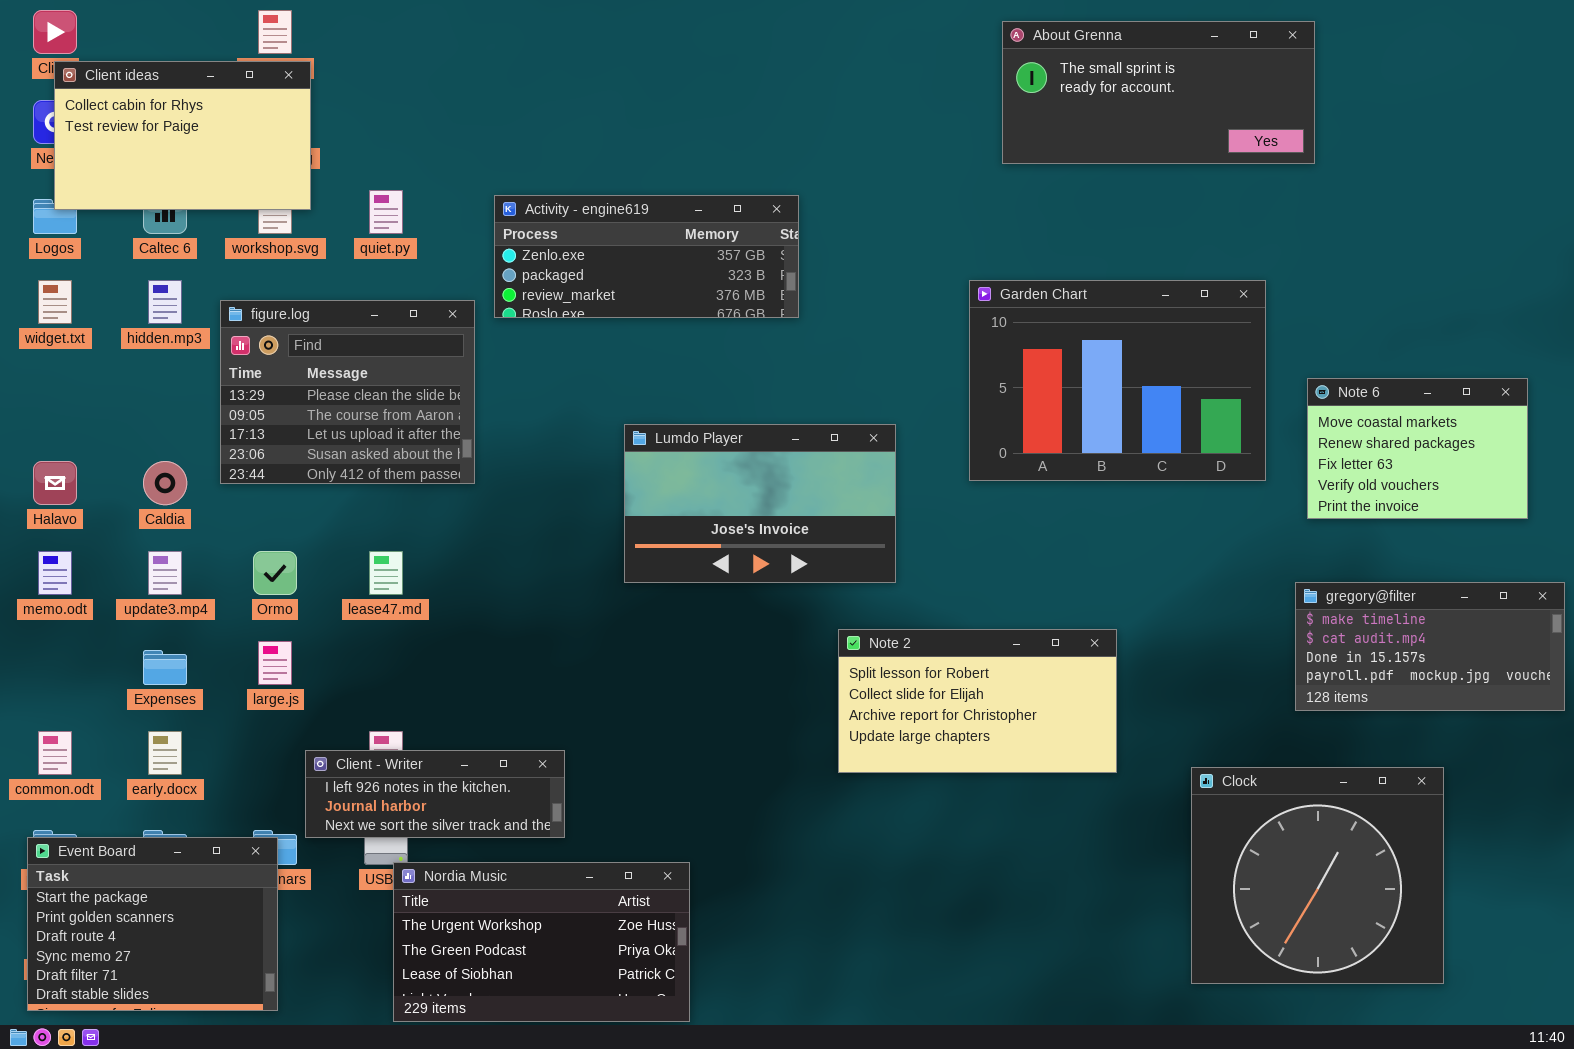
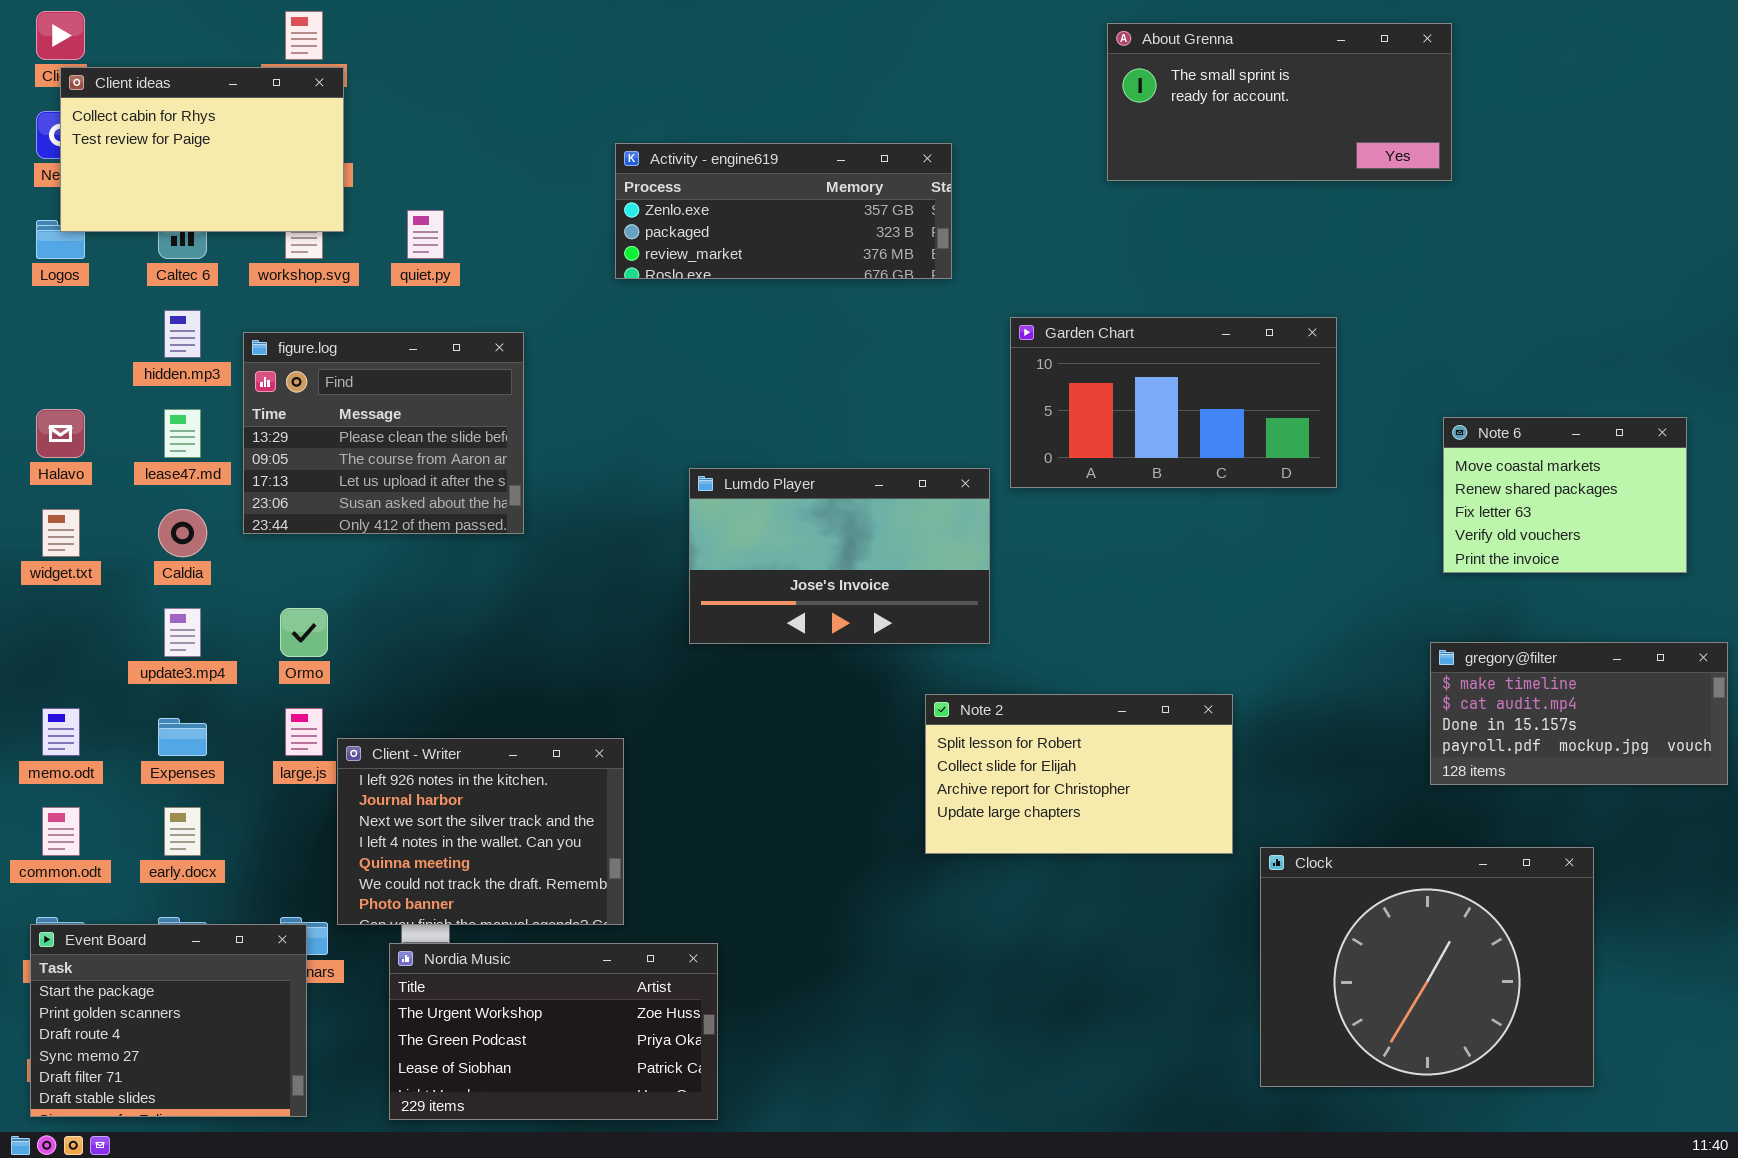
Activity - engine619: [494,195,799,318] -> [615,143,952,279], moved
widget.txt: [38,280,72,324] -> [42,509,80,557], moved
Garden Chart: [969,280,1266,481] -> [1010,317,1337,488], moved, resized
Halavo: [33,461,77,505] -> [36,409,85,458], moved
memo.odt: [38,551,72,595] -> [42,708,80,756], moved
lease47.md: [369,551,403,595] -> [164,409,201,458], moved
Client - Writer: [305,750,565,838] -> [337,738,624,925], resized
Clock: [1191,767,1444,984] -> [1260,847,1594,1087], resized
Nordia Music: [393,862,690,1022] -> [389,943,718,1120], moved

